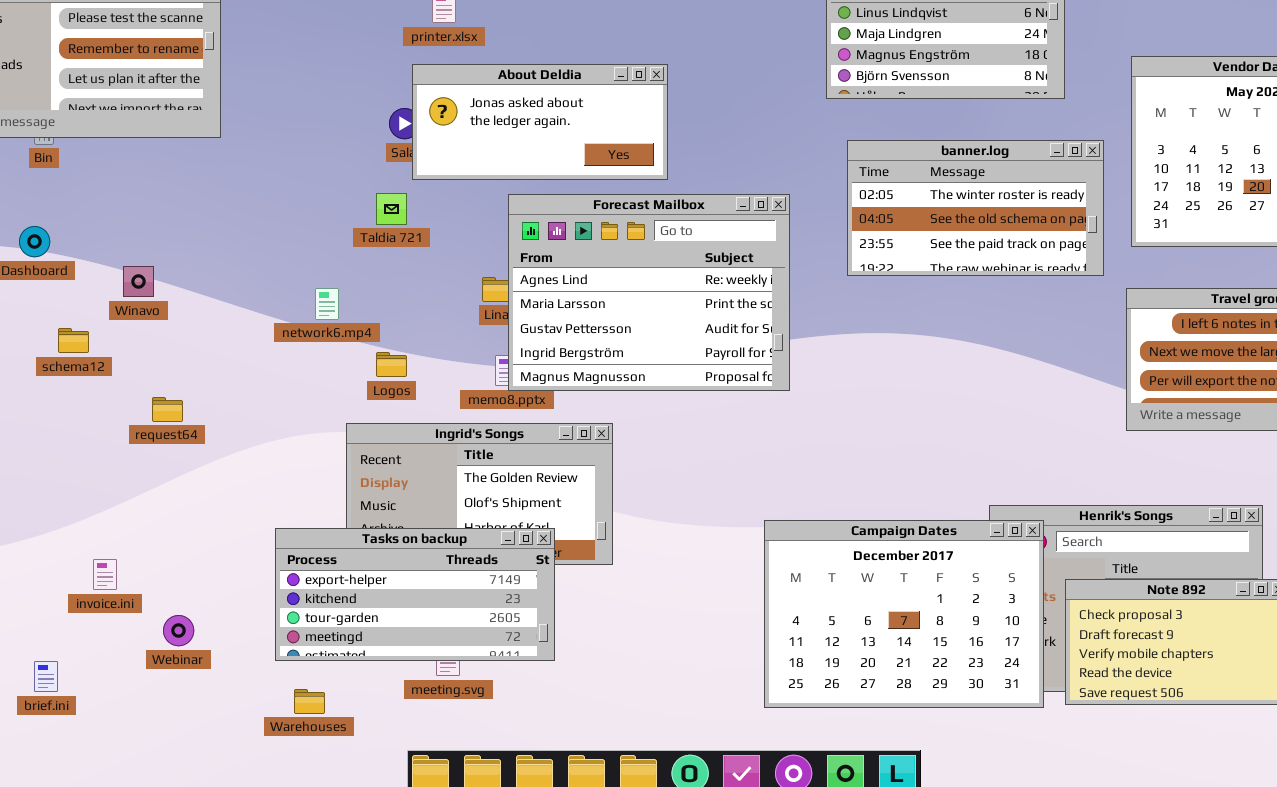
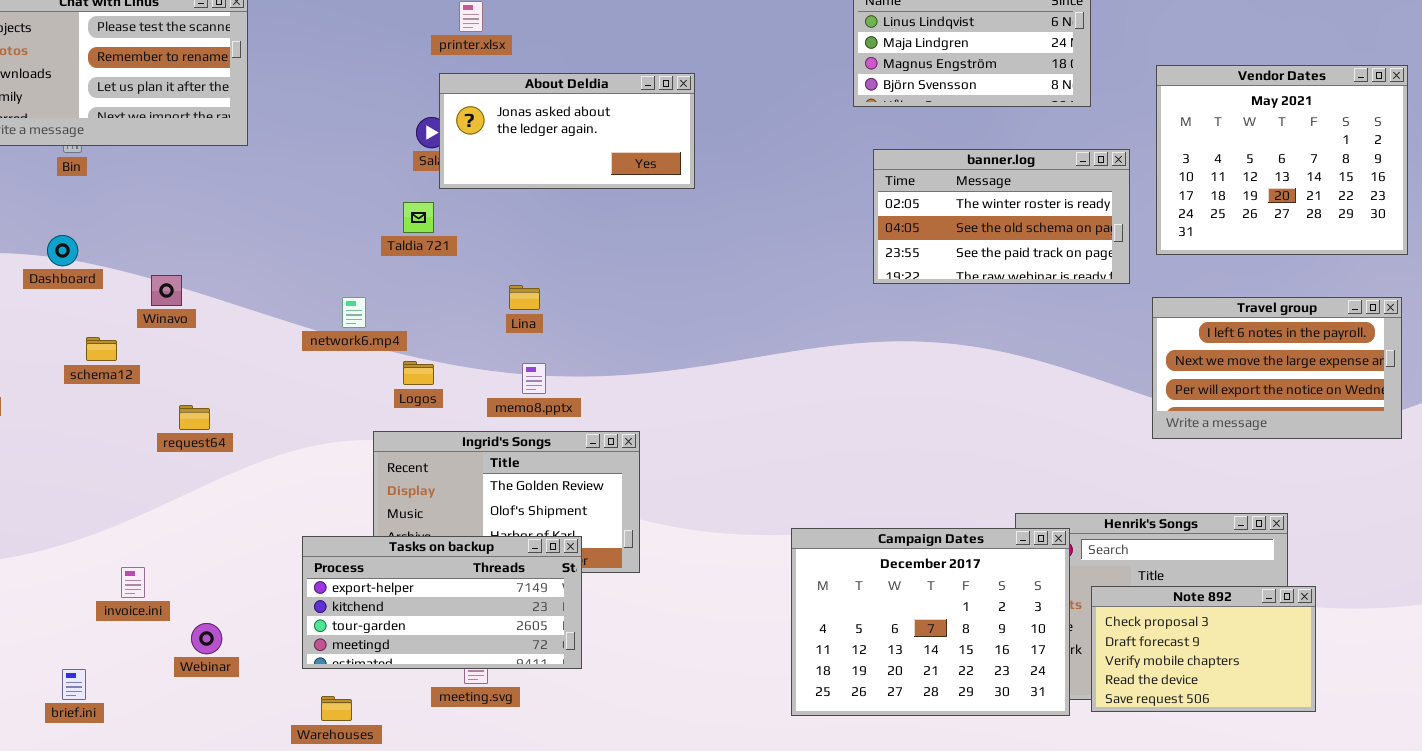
Forecast Mailbox: [508,194,790,391] -> none, closed

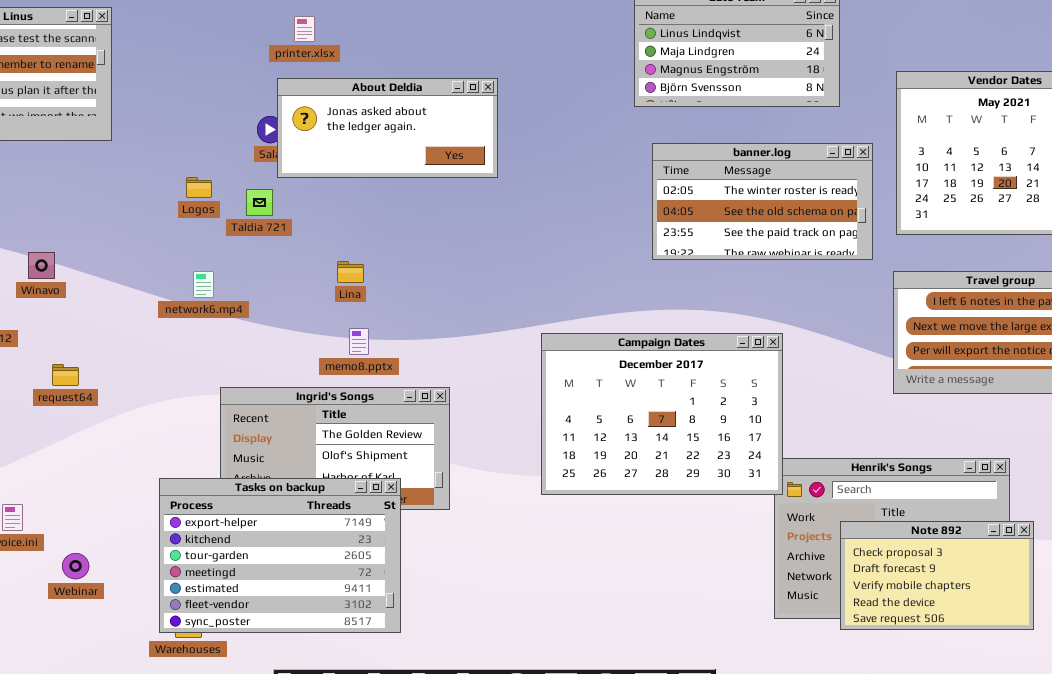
Logos: [403,361,434,385] -> [186,177,212,198], moved
Campaign Dates: [791,528,1070,716] -> [541,333,783,495], moved
Tasks on backup: [302,536,582,669] -> [159,478,401,633], resized

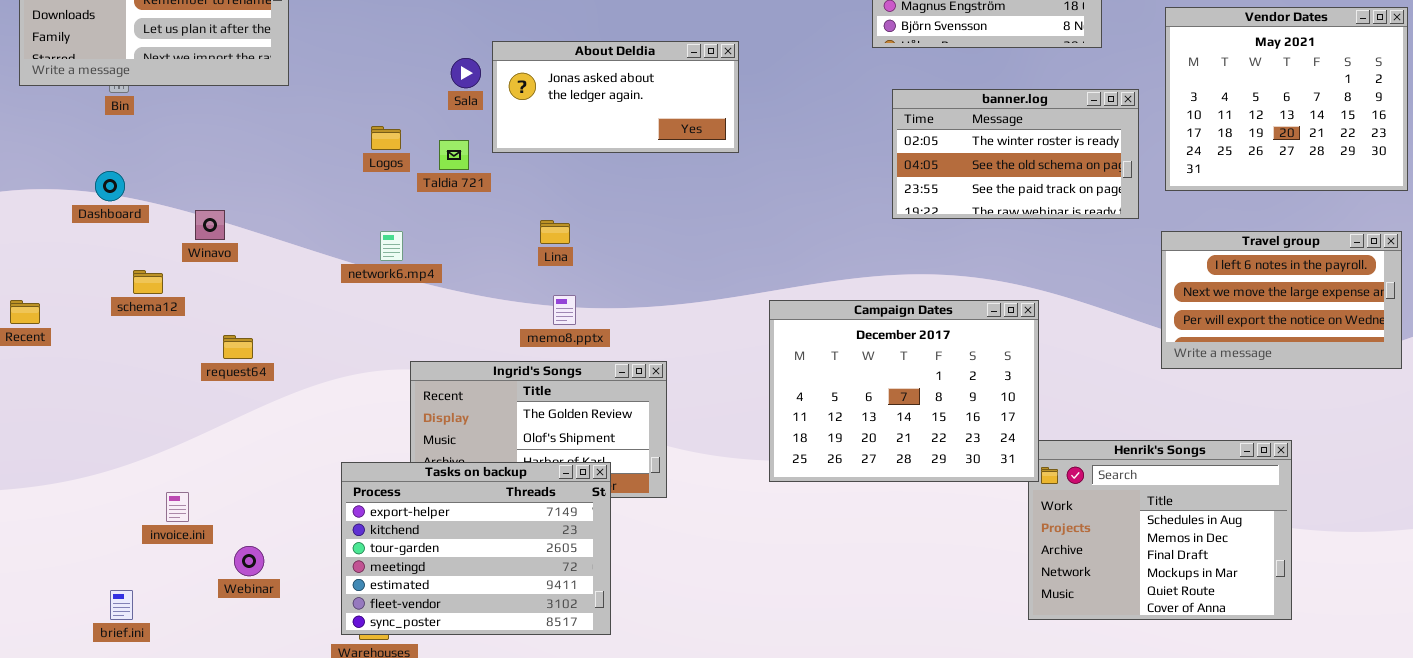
About Deldia: [277,78,498,178] -> [492,41,739,153], moved
Note 892: [840,521,1034,630] -> none, closed

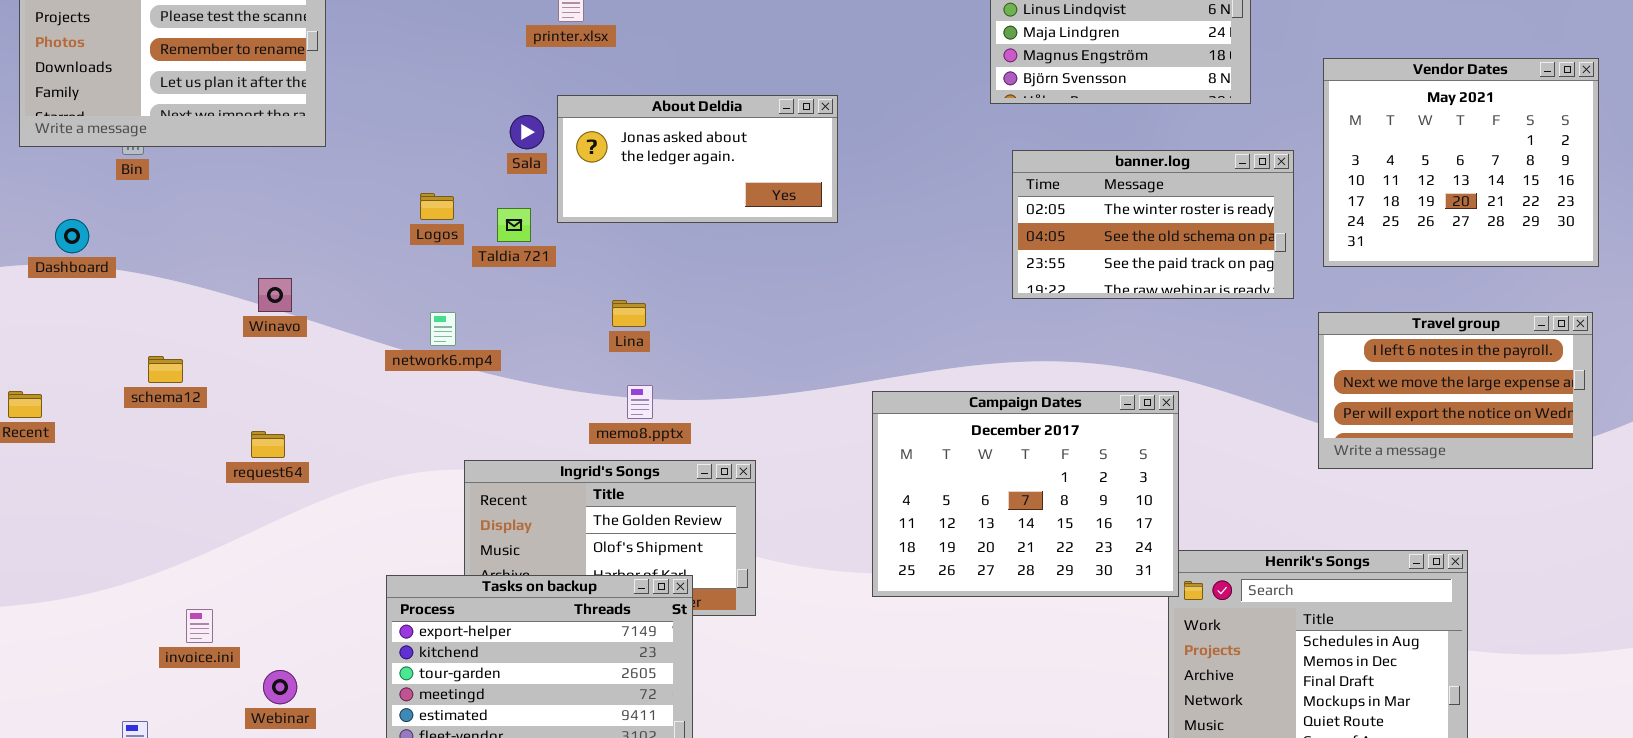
Dashboard: [95,171,125,201] -> [55,219,89,253], moved
Winavo: [195,210,225,240] -> [258,278,292,312], moved

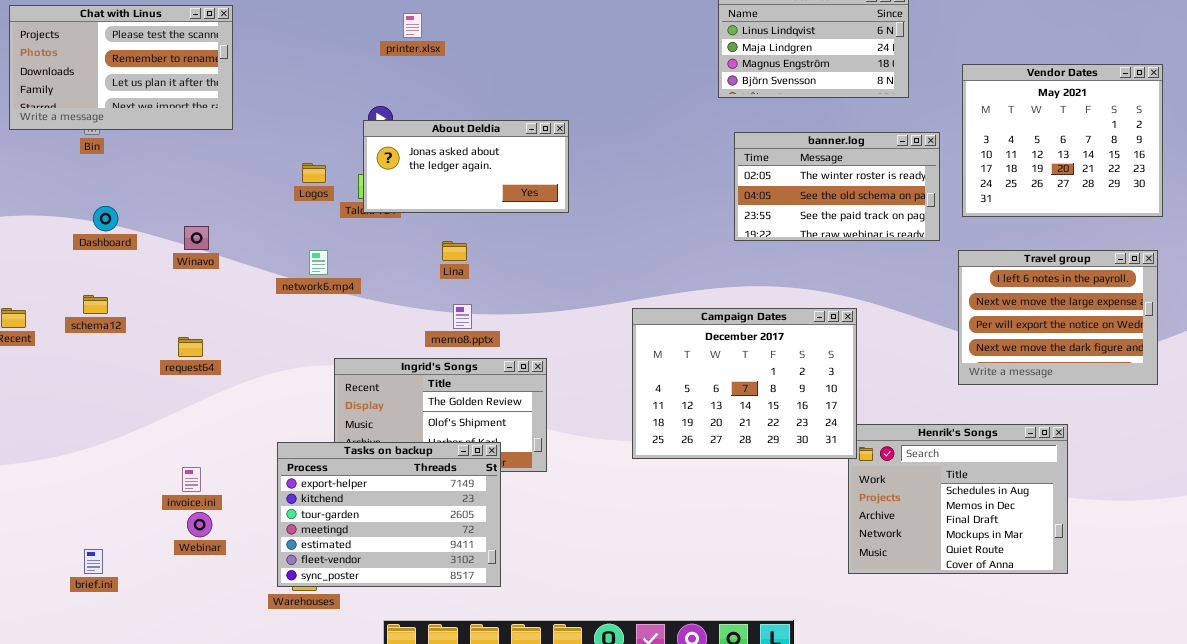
About Deldia: [557,95,838,223] -> [363,120,569,213], moved
Dashboard: [55,219,89,253] -> [93,206,118,231], moved
Travel group: [1318,312,1593,469] -> [958,250,1158,385], resized
schema12: [148,356,183,383] -> [83,295,108,314], moved
invoice.ini: [186,609,213,643] -> [182,467,201,492], moved

